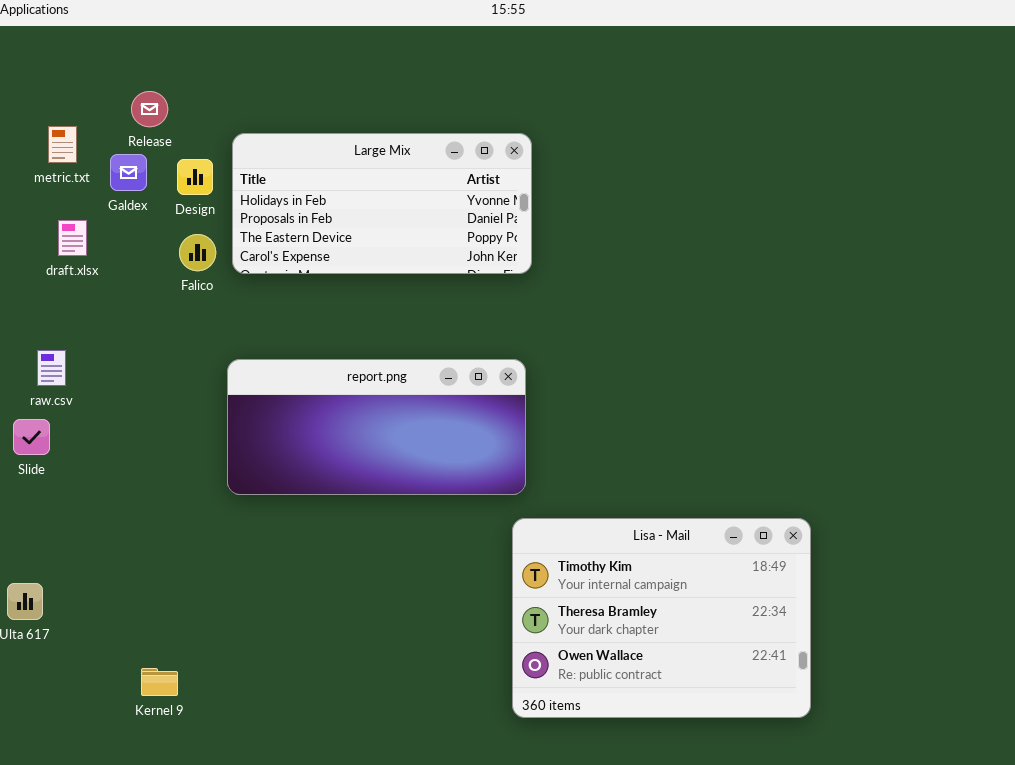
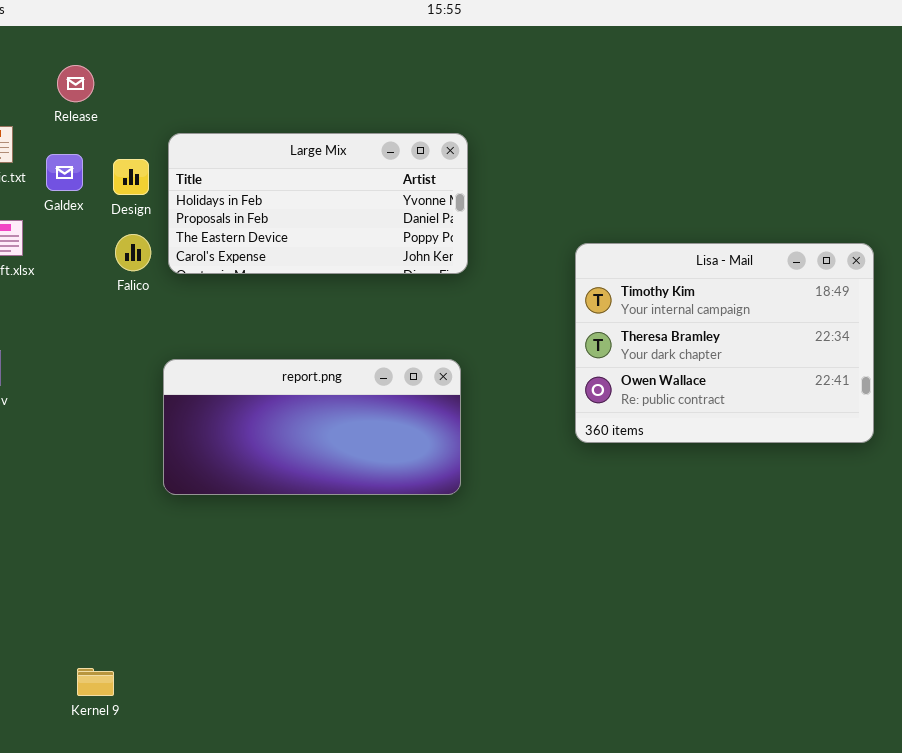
Release: [131,91,168,127] -> [57,65,94,102], moved
Lisa - Mail: [512,518,811,718] -> [575,243,874,443], moved

